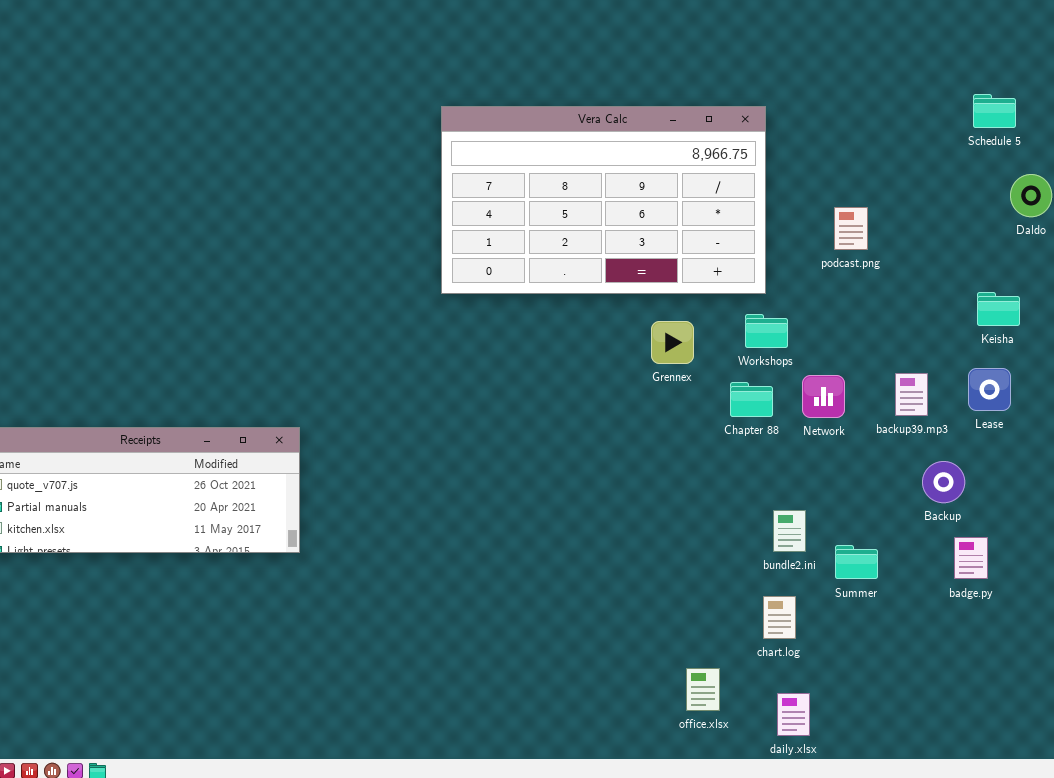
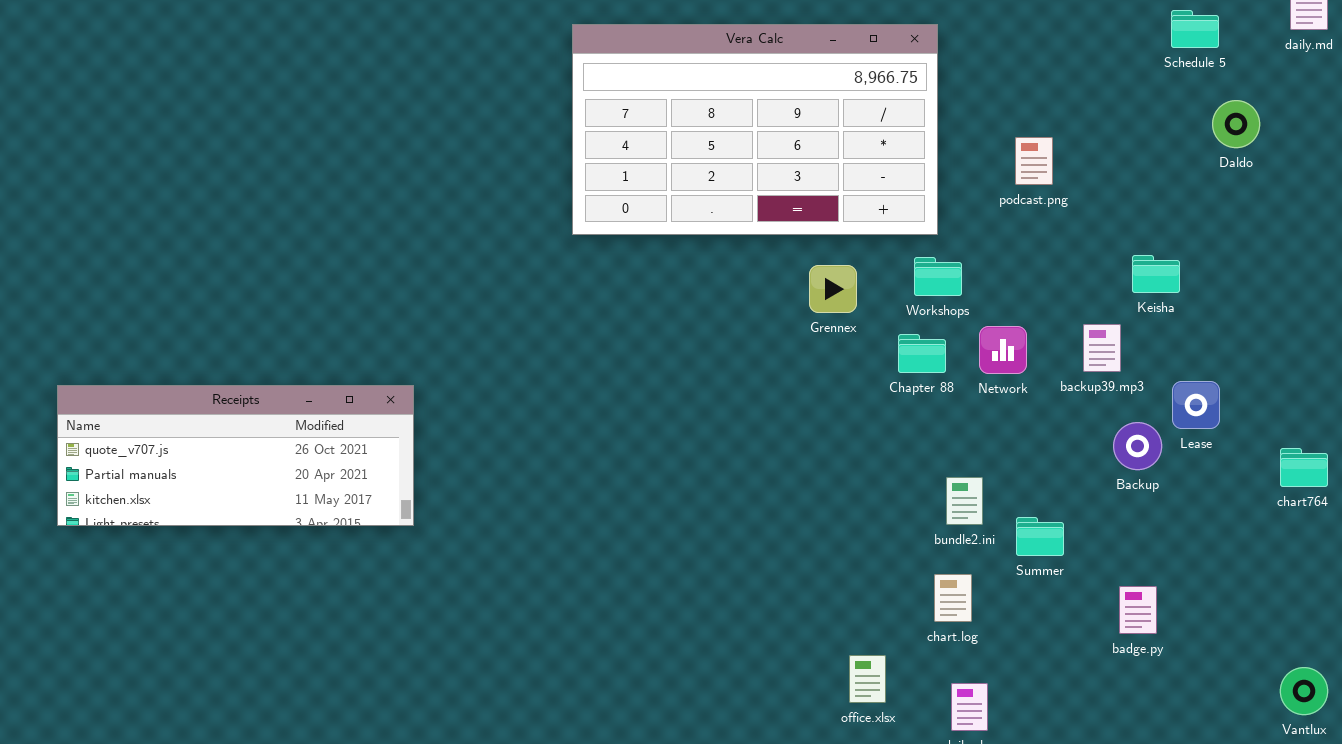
Keisha: [977,292,1020,326] -> [1132,255,1180,293], moved
Lease: [968,368,1011,411] -> [1172,381,1220,429], moved
badge.py: [954,537,988,579] -> [1119,586,1157,634], moved

